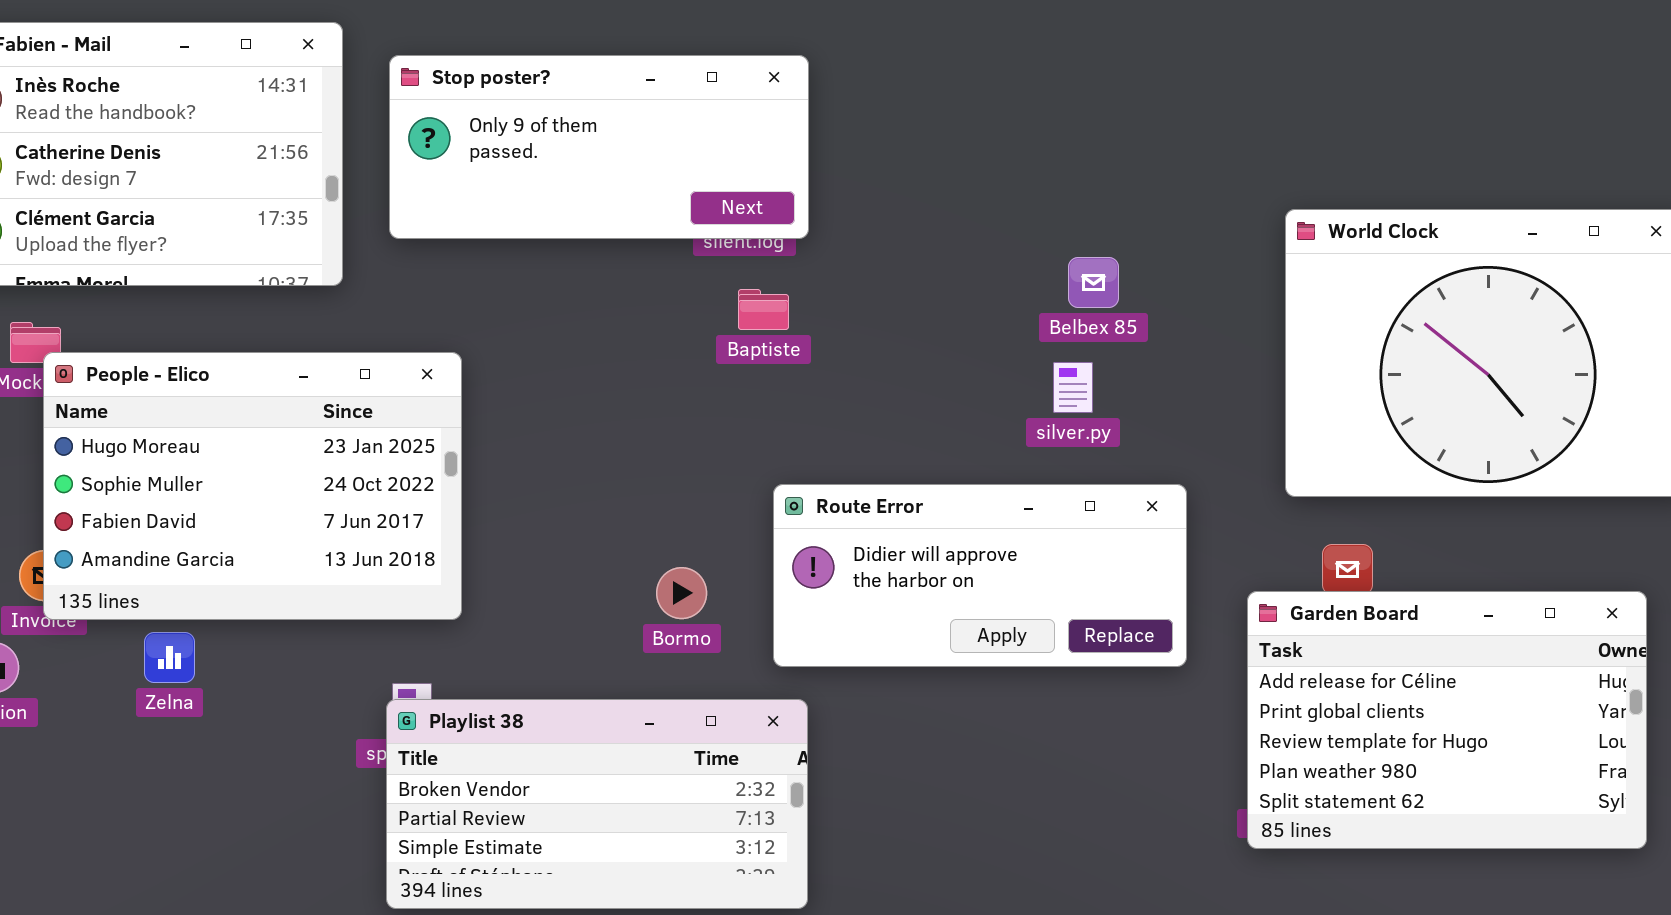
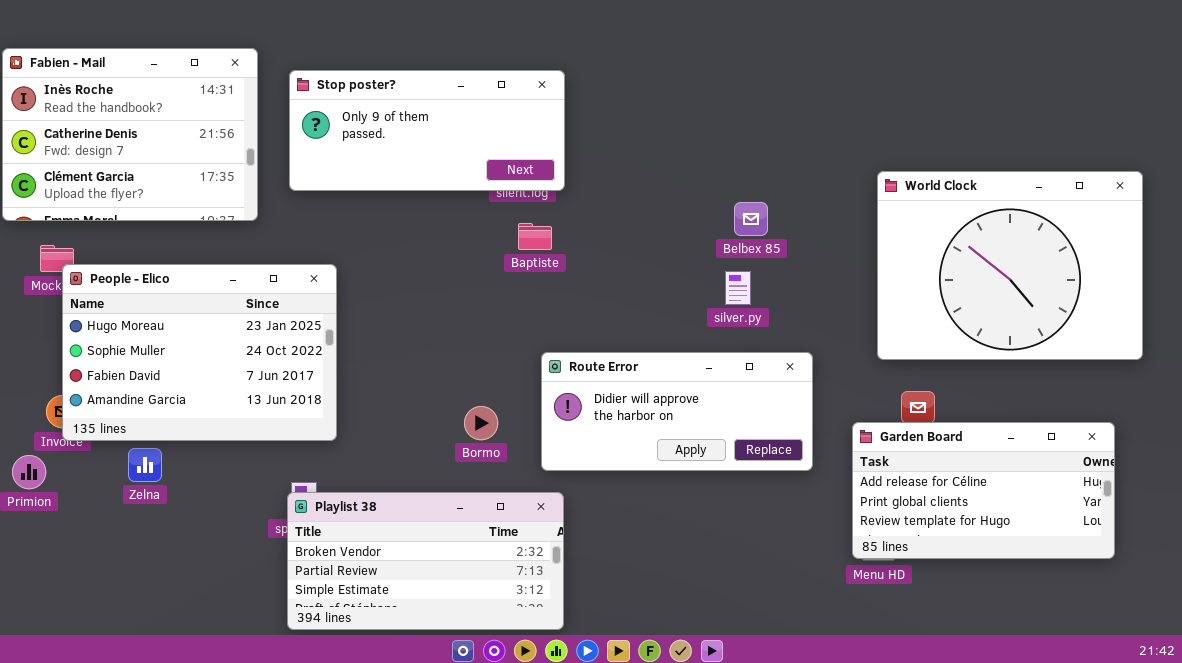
Garden Board: [1247,591,1647,849] -> [852,422,1115,559], resized

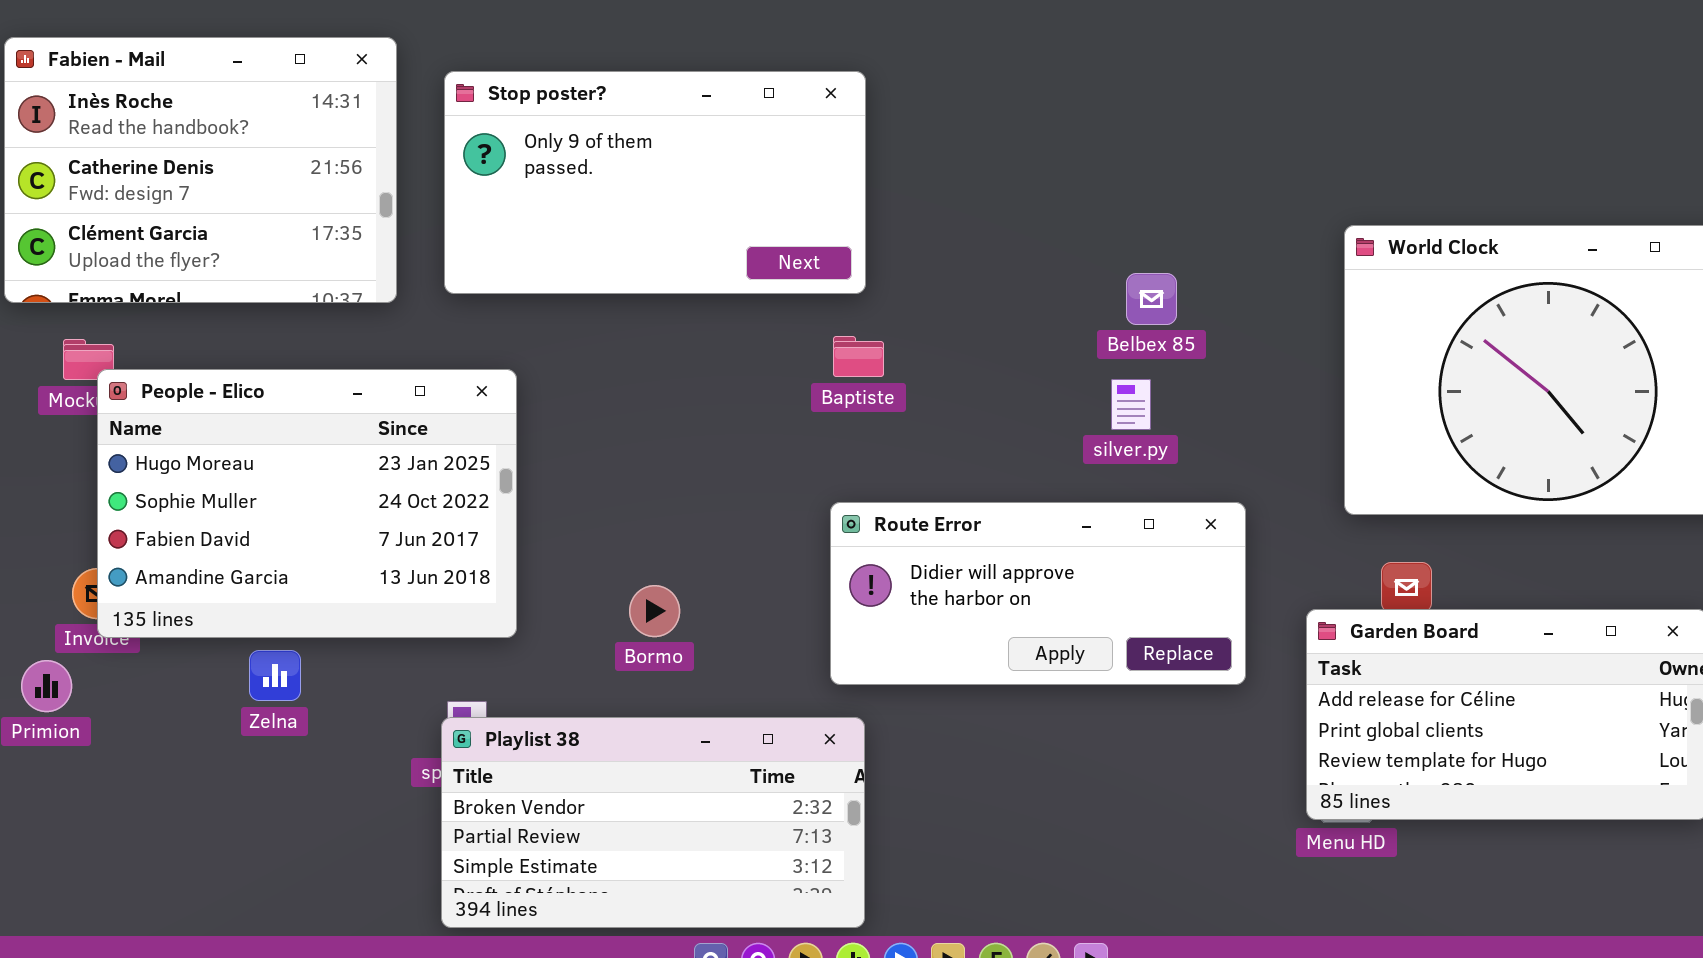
Stop poster?: [289,70,565,191] -> [444,71,866,294], resized
Baptiste: [518,223,552,250] -> [833,336,884,377], moved
Bormo: [464,406,498,440] -> [629,585,680,637], moved
Zelna: [128,448,162,482] -> [249,650,301,701], moved

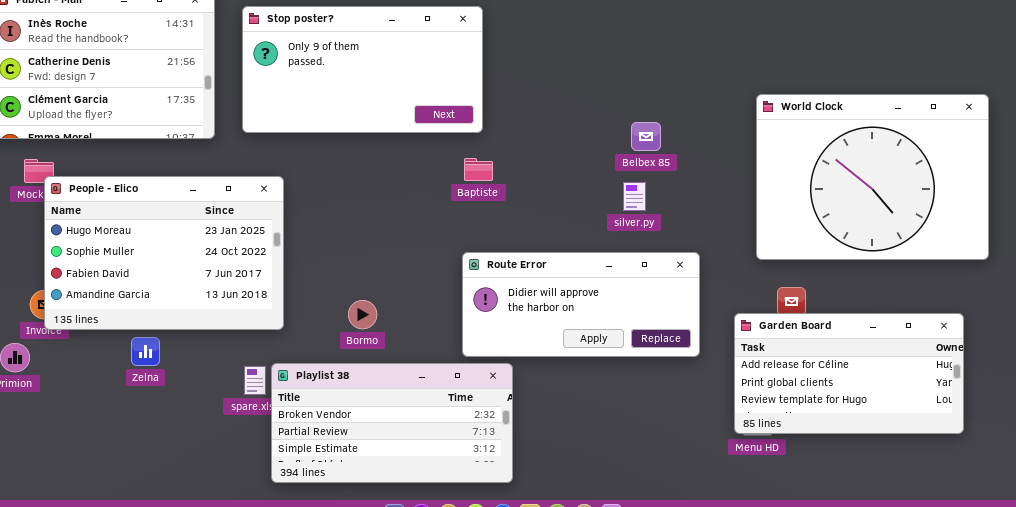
Playlist 38: [441,717,865,928] -> [271,363,513,483], moved

